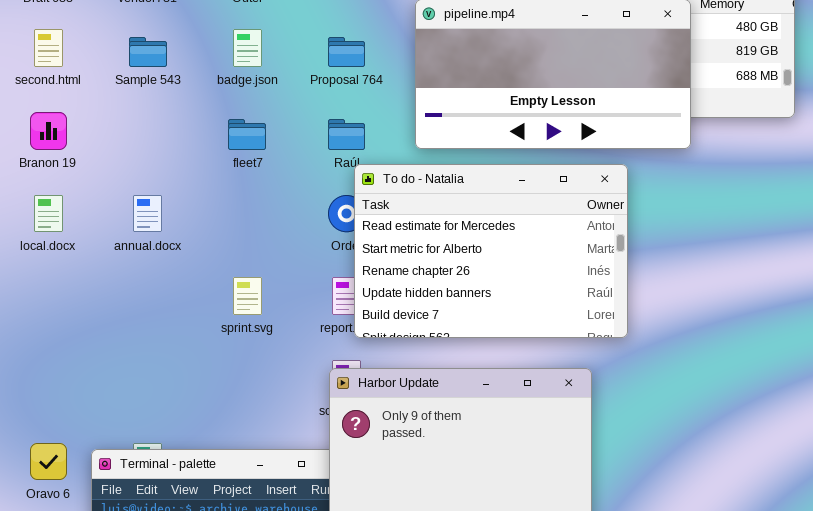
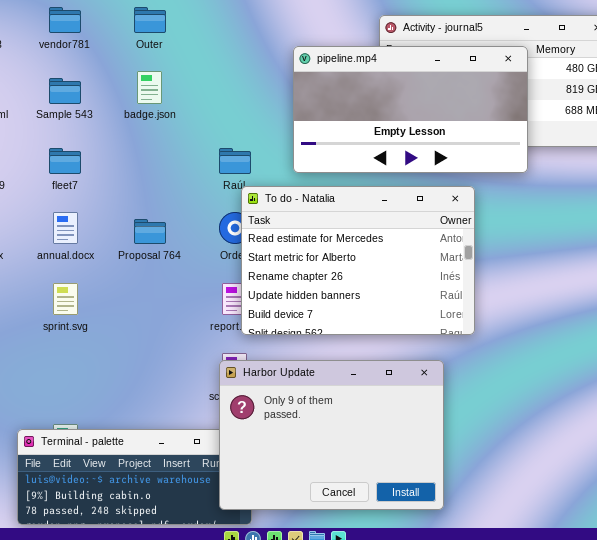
Proposal 764: [328,37,365,67] -> [134,219,166,244], moved
fleet7: [228,119,266,150] -> [49,148,81,174], moved
sprint.svg: [233,277,262,315] -> [53,283,78,315], moved

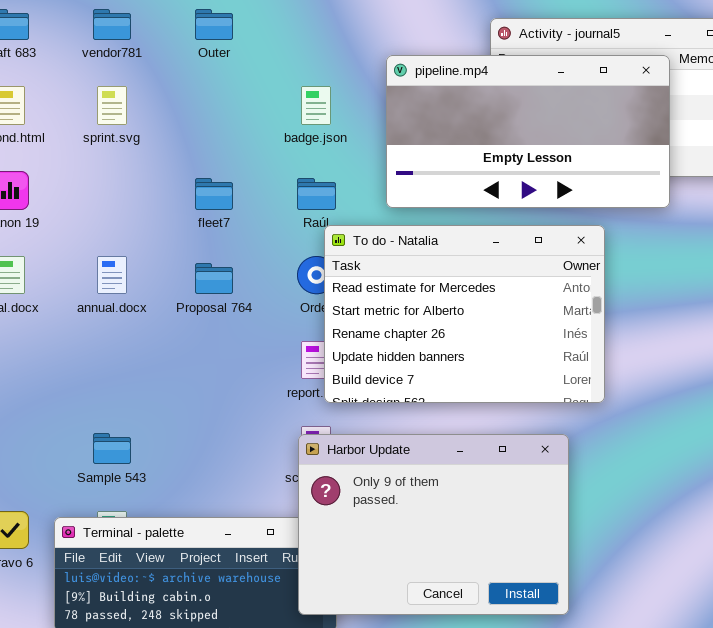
badge.json: [137,71,162,104] -> [301,86,331,125], moved
Sample 543: [49,78,81,104] -> [93,433,131,464], moved
fleet7: [49,148,81,174] -> [195,178,233,210], moved
sprint.svg: [53,283,78,315] -> [97,86,127,125], moved

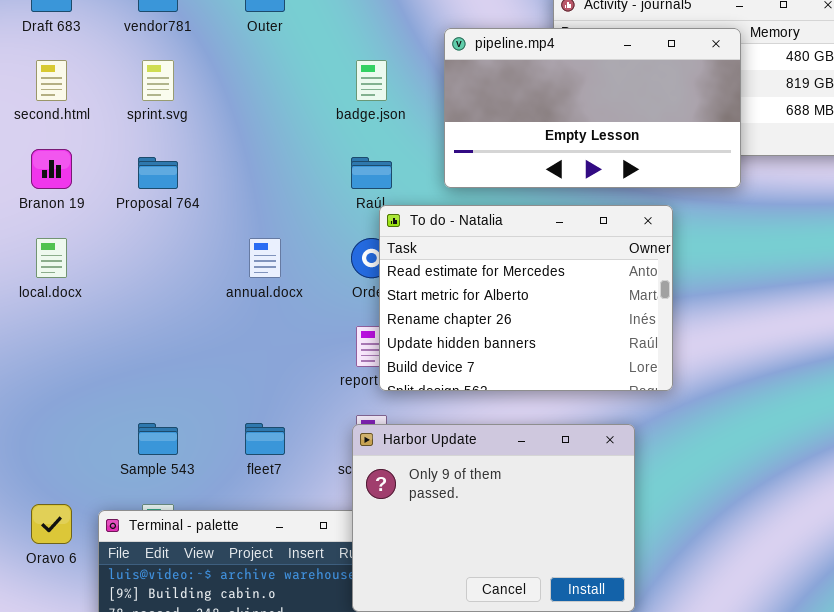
fleet7: [195,178,233,210] -> [245,423,285,455], moved
annual.docx: [97,256,127,294] -> [249,238,281,278], moved
Proposal 764: [195,263,233,294] -> [138,157,178,189], moved

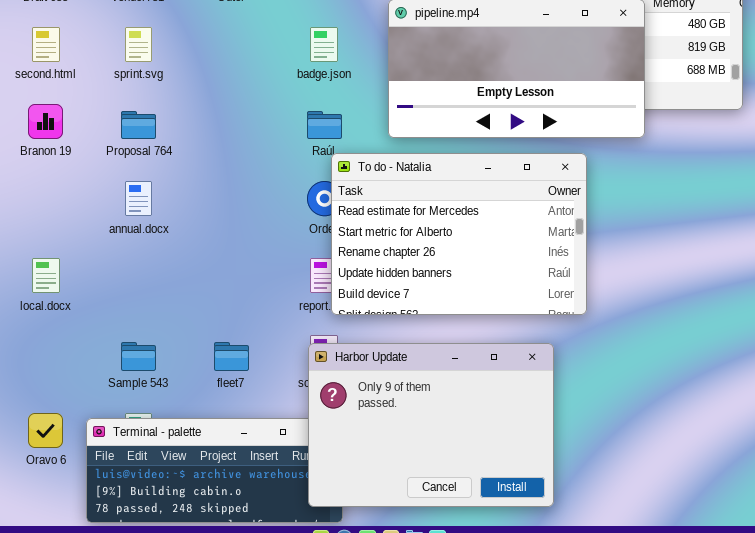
local.docx: [36,238,67,278] -> [32,258,60,293], moved
annual.docx: [249,238,281,278] -> [125,181,152,216], moved

